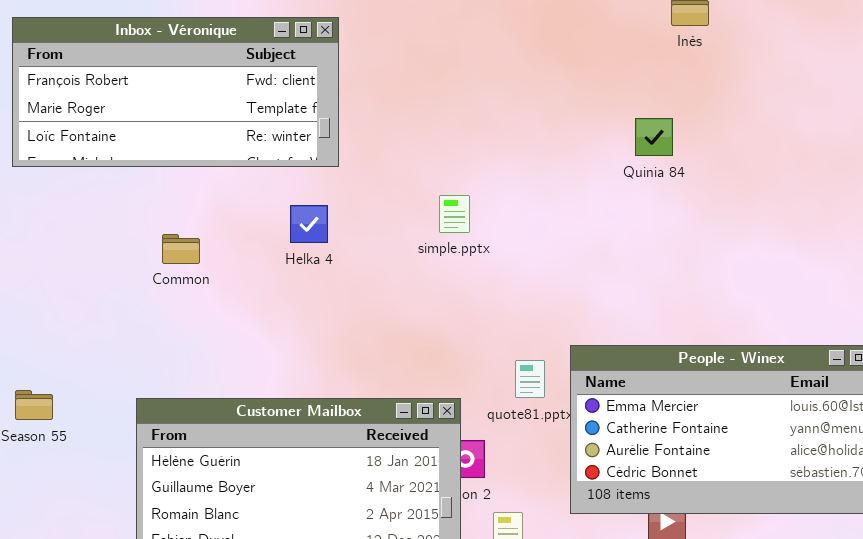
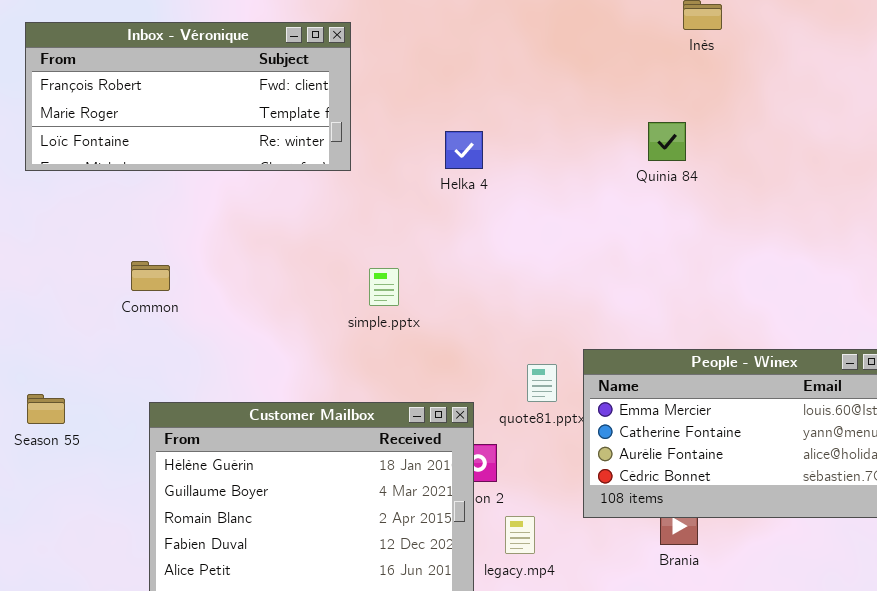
simple.pptx: [439,195,470,233] -> [369,268,399,306], moved
Helka 4: [290,205,328,243] -> [445,131,483,169], moved
Common: [162,234,200,264] -> [131,261,170,291], moved

